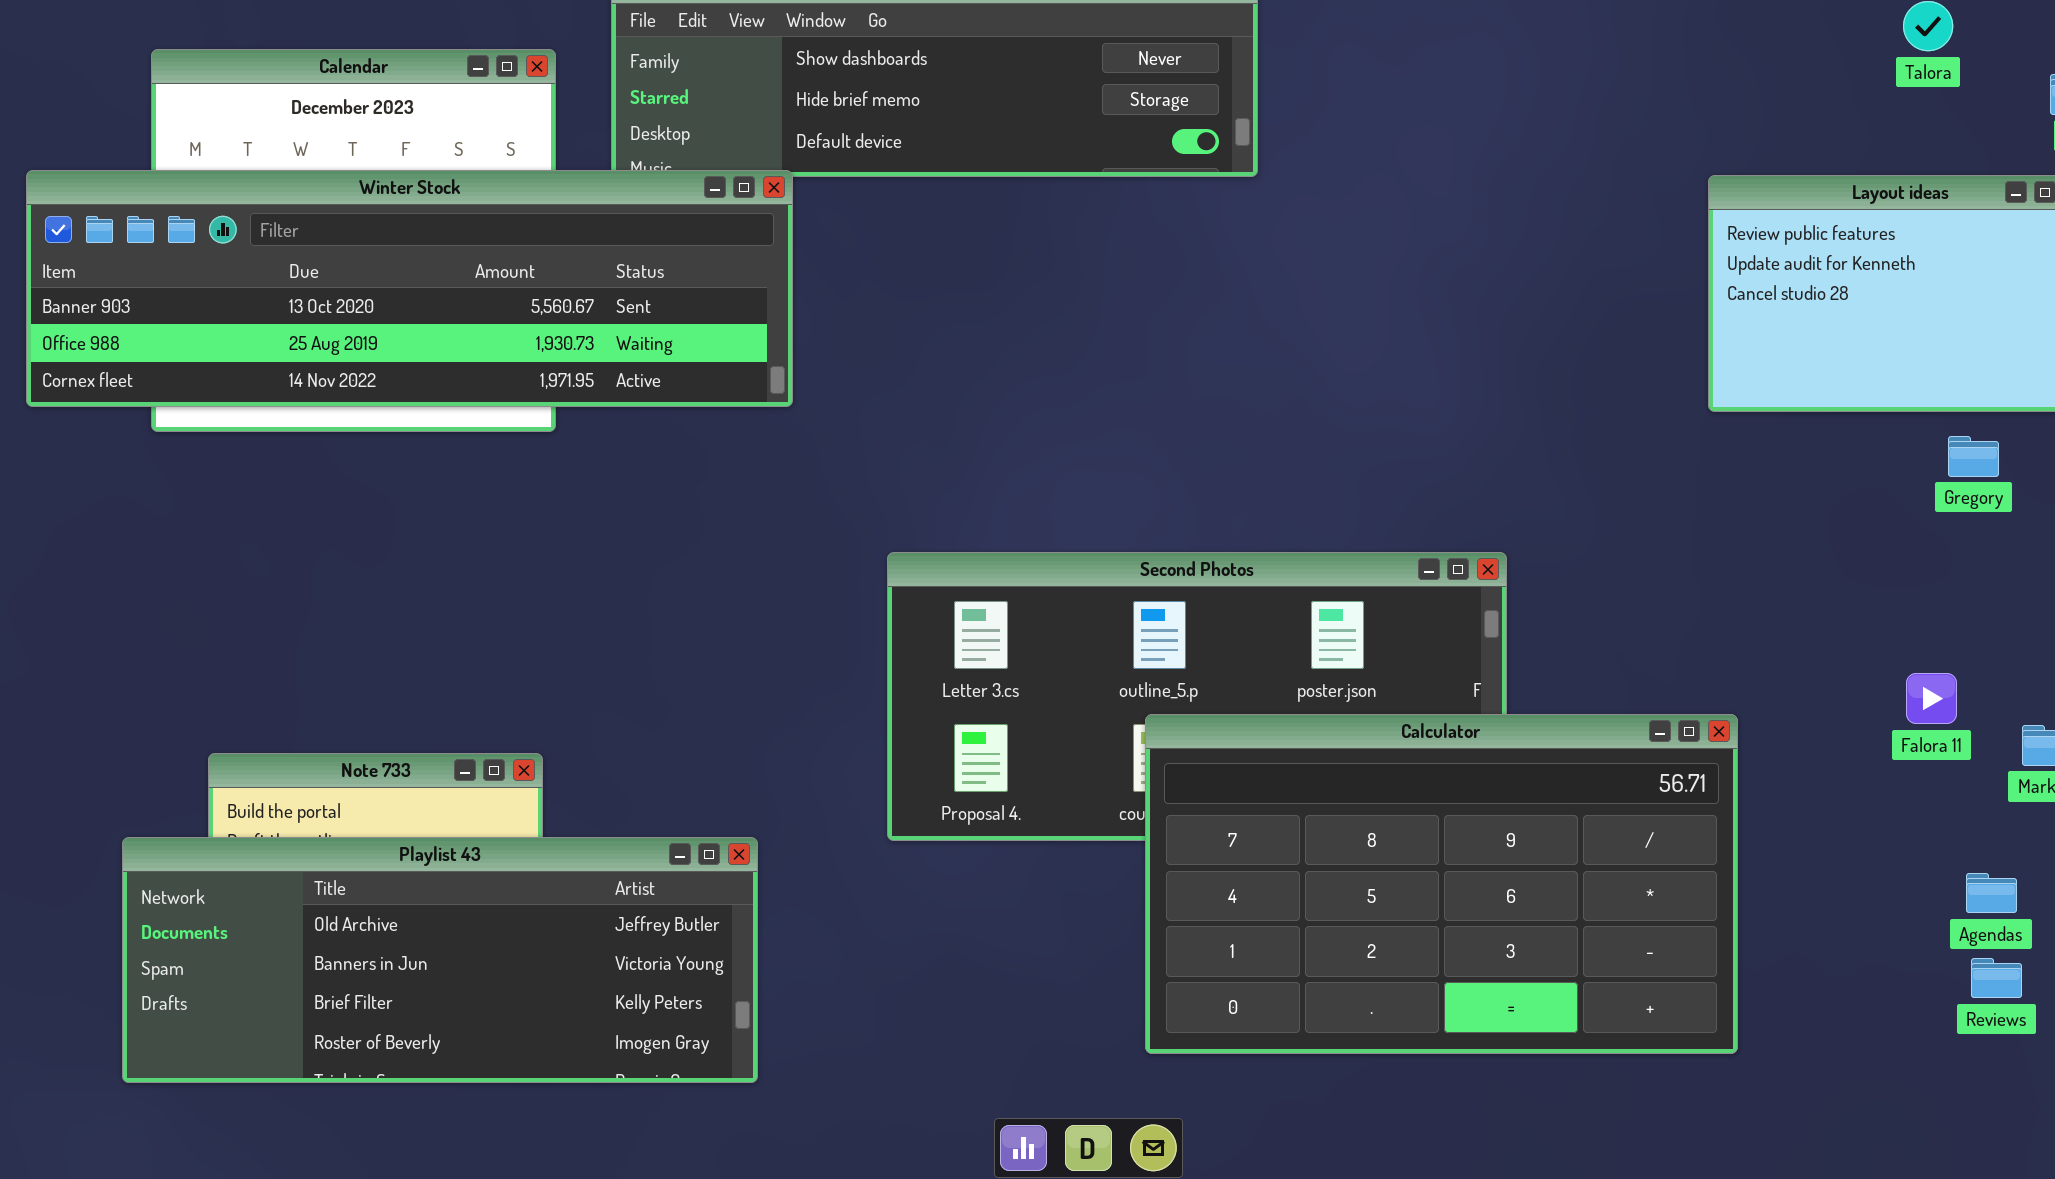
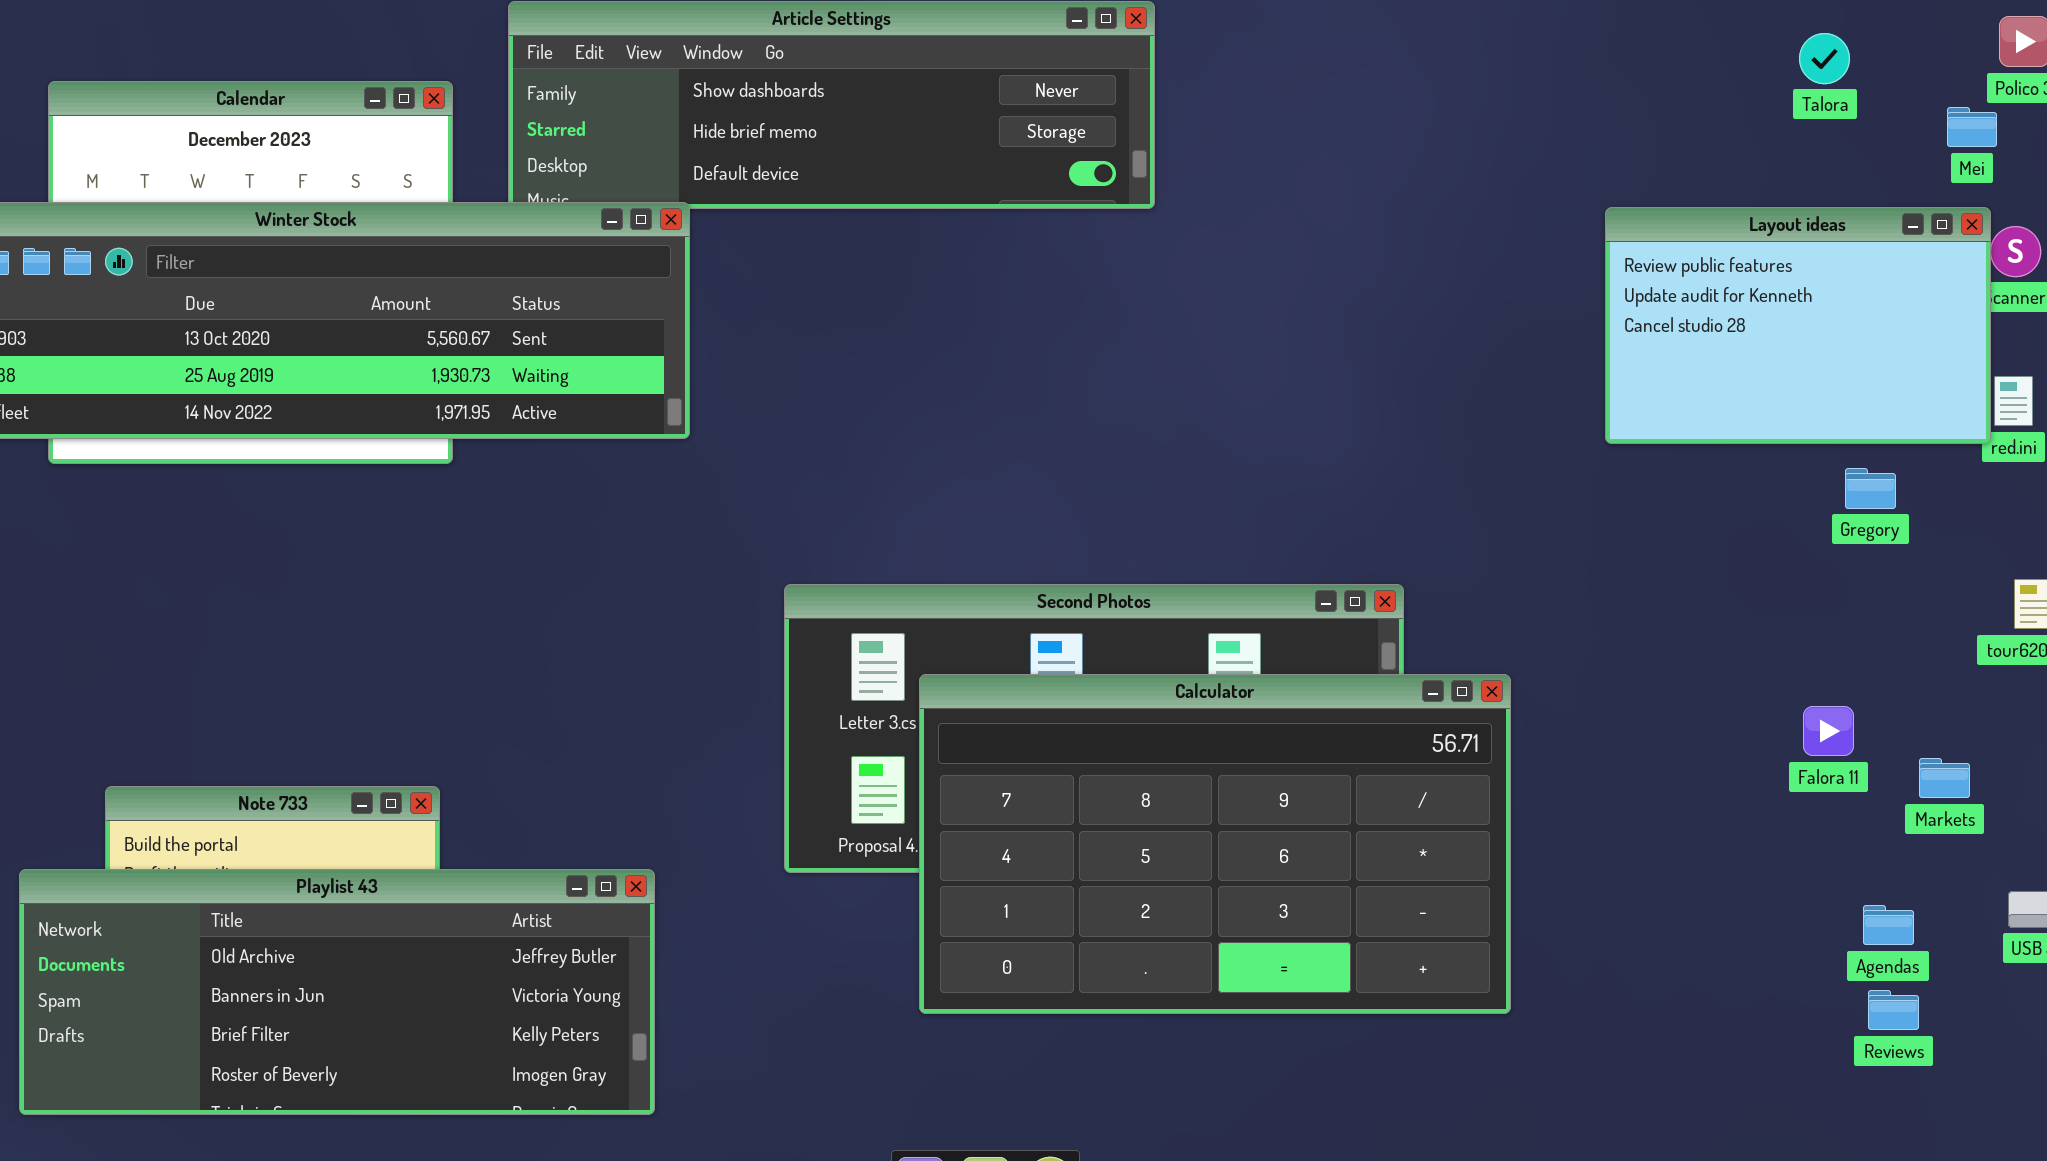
Calculator: [1145,714,1738,1054] -> [919,674,1511,1014], moved

